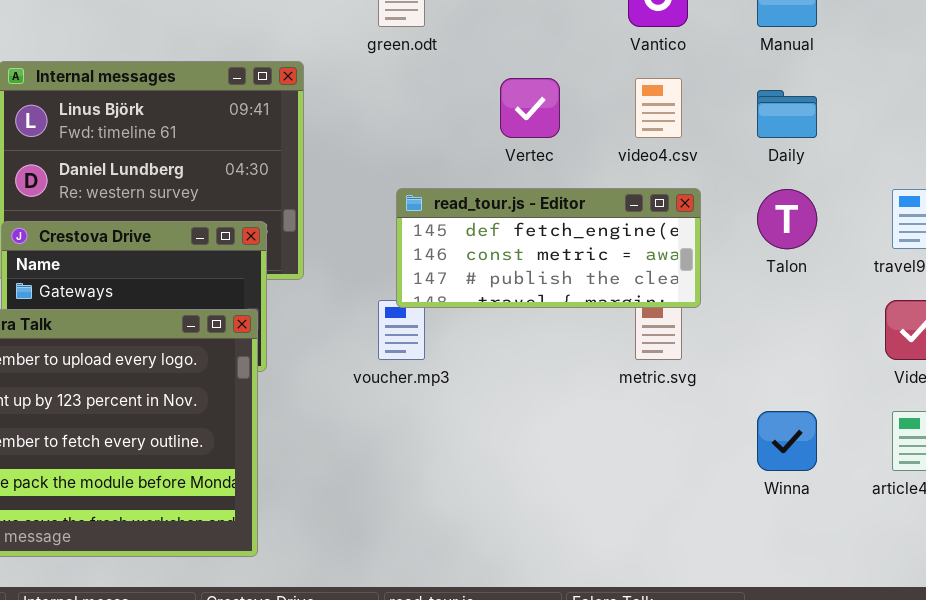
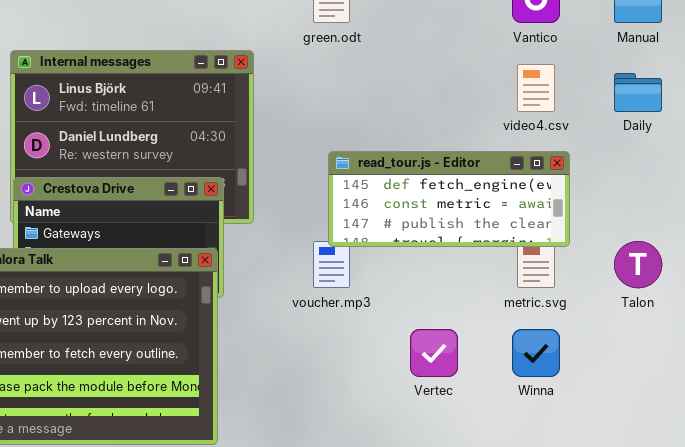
Vertec: [500,78,560,138] -> [410,329,458,377], moved
Talon: [757,189,817,249] -> [614,241,662,288], moved
Winna: [757,411,817,471] -> [512,329,560,377], moved

